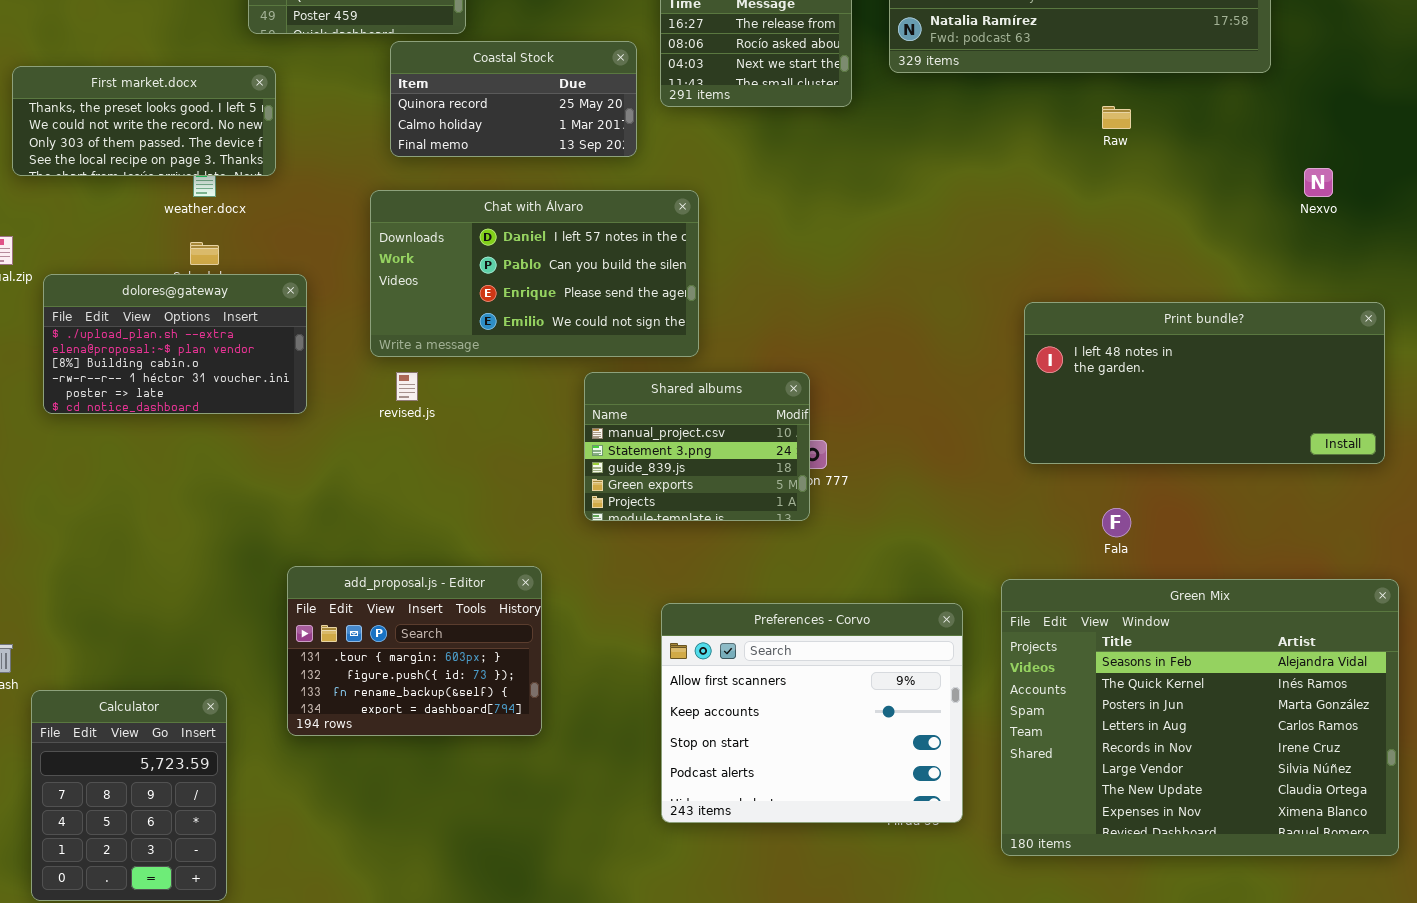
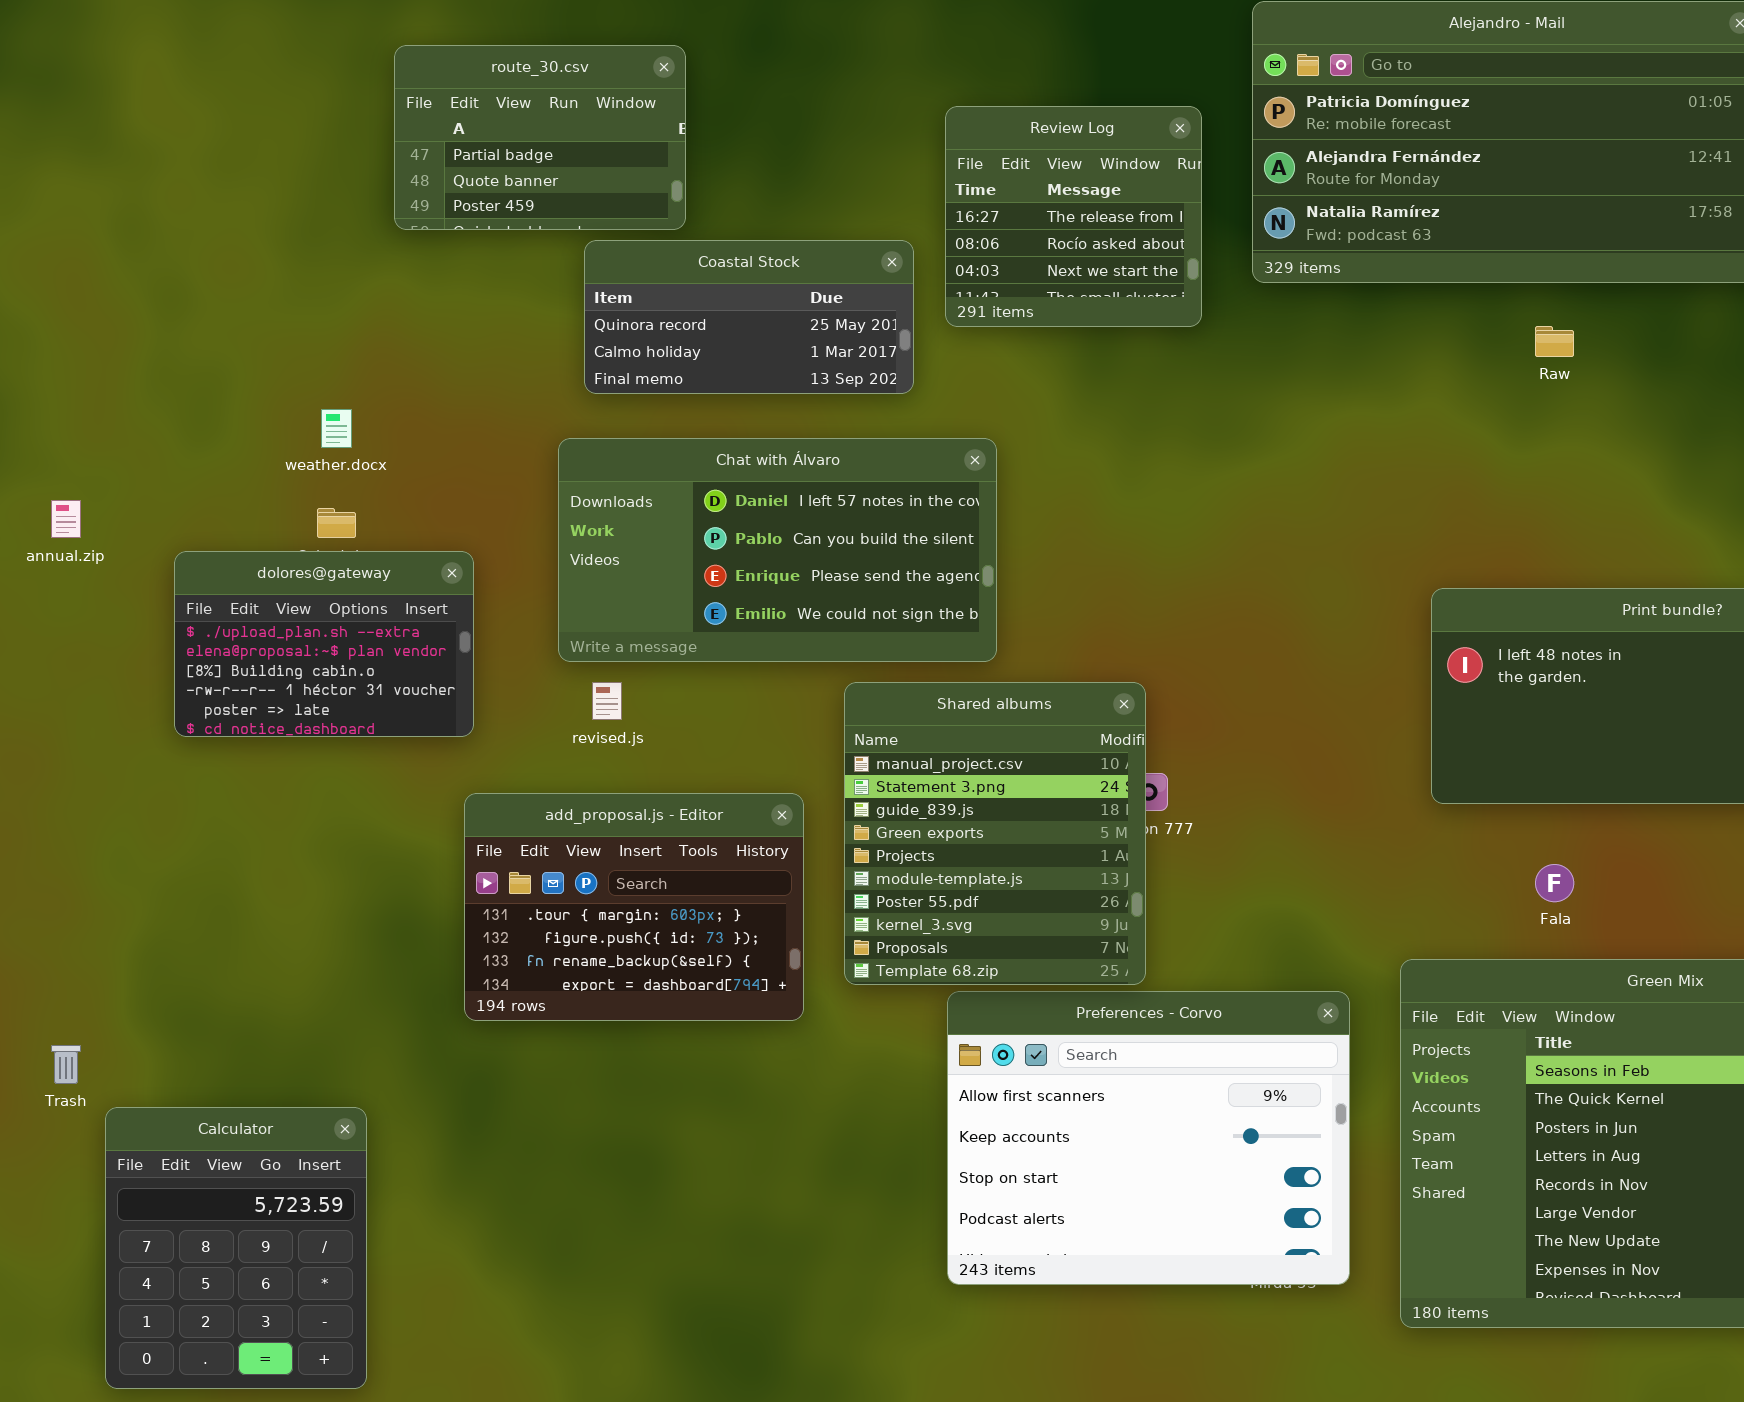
First market.docx: [12,66,276,176] -> none, closed
dolores@gateway: [43,274,307,414] -> [174,551,474,737], resized
Shared albums: [584,372,810,521] -> [844,682,1146,985], resized
add_proposal.js - Editor: [287,566,542,736] -> [464,793,804,1021], moved

